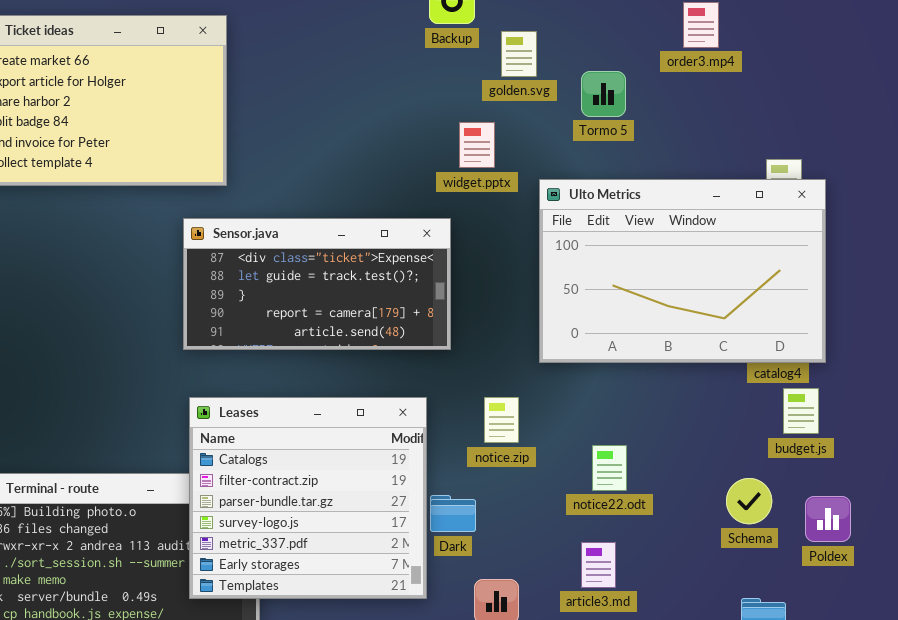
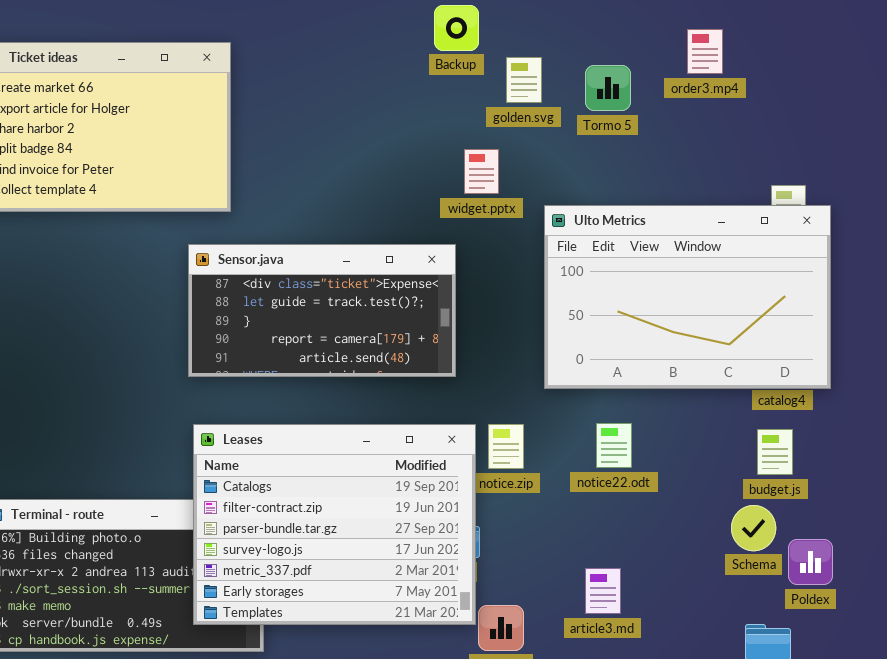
Tormo 5: [581,71,626,117] -> [585,65,631,111], moved
budget.js: [783,388,819,434] -> [757,429,793,475], moved
Leases: [189,397,427,599] -> [193,424,476,625], resized
notice22.odt: [592,445,627,491] -> [596,423,632,468], moved
Poldex: [805,496,851,542] -> [788,539,833,585], moved

